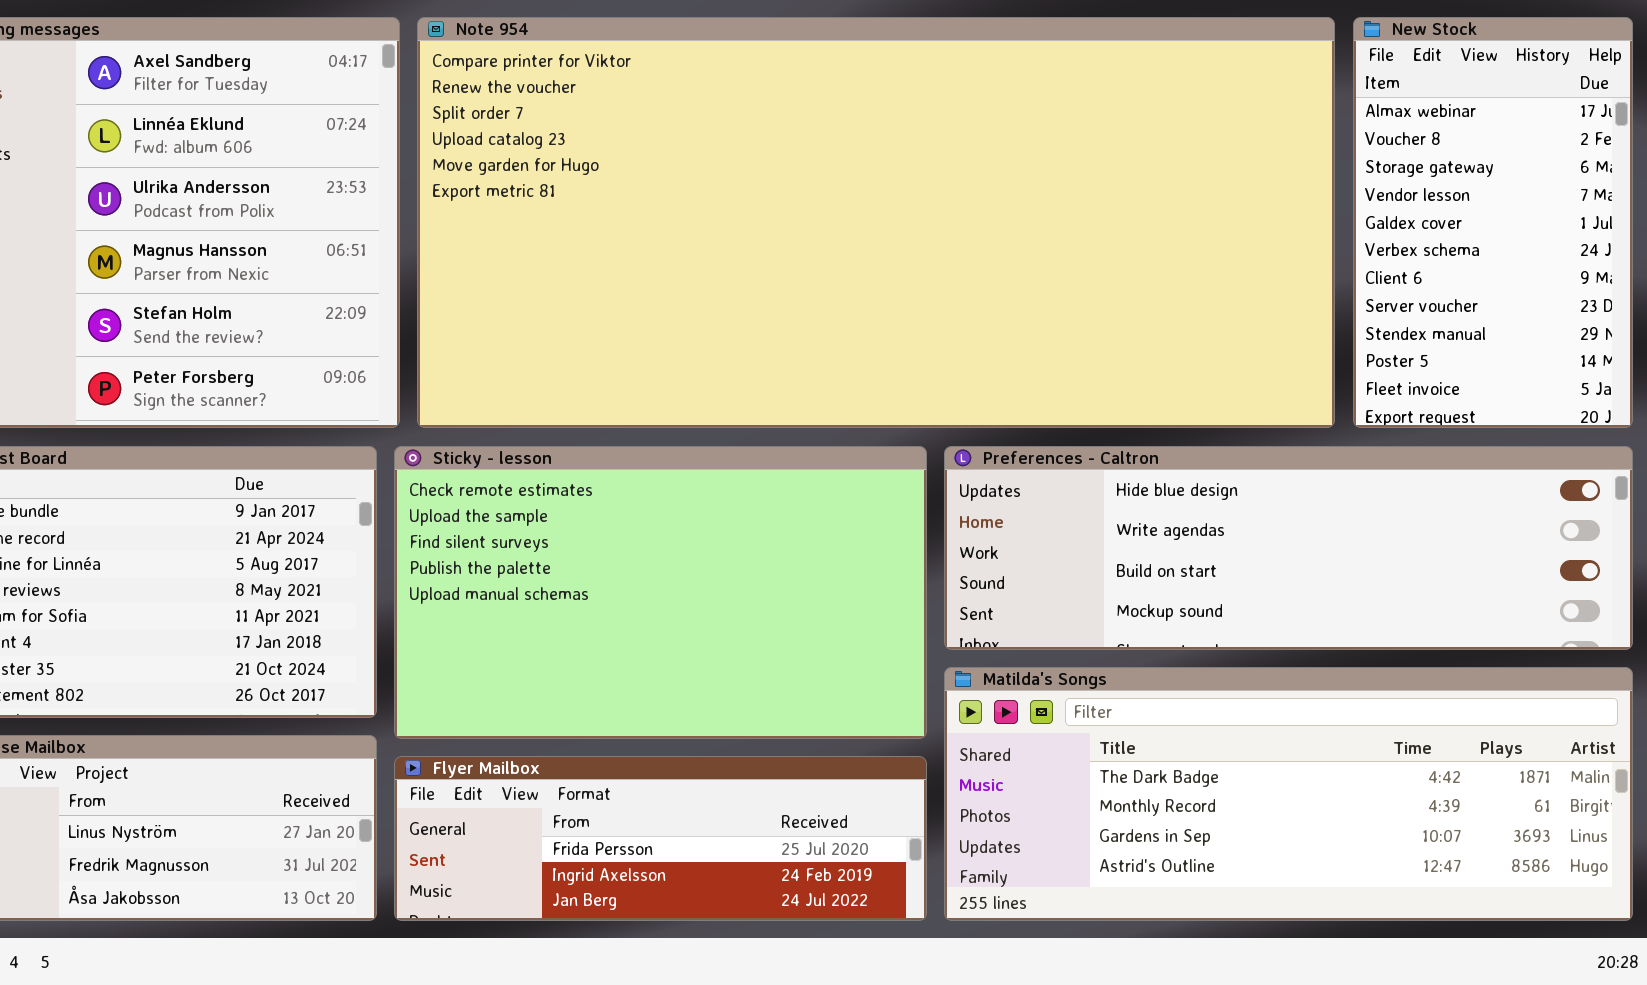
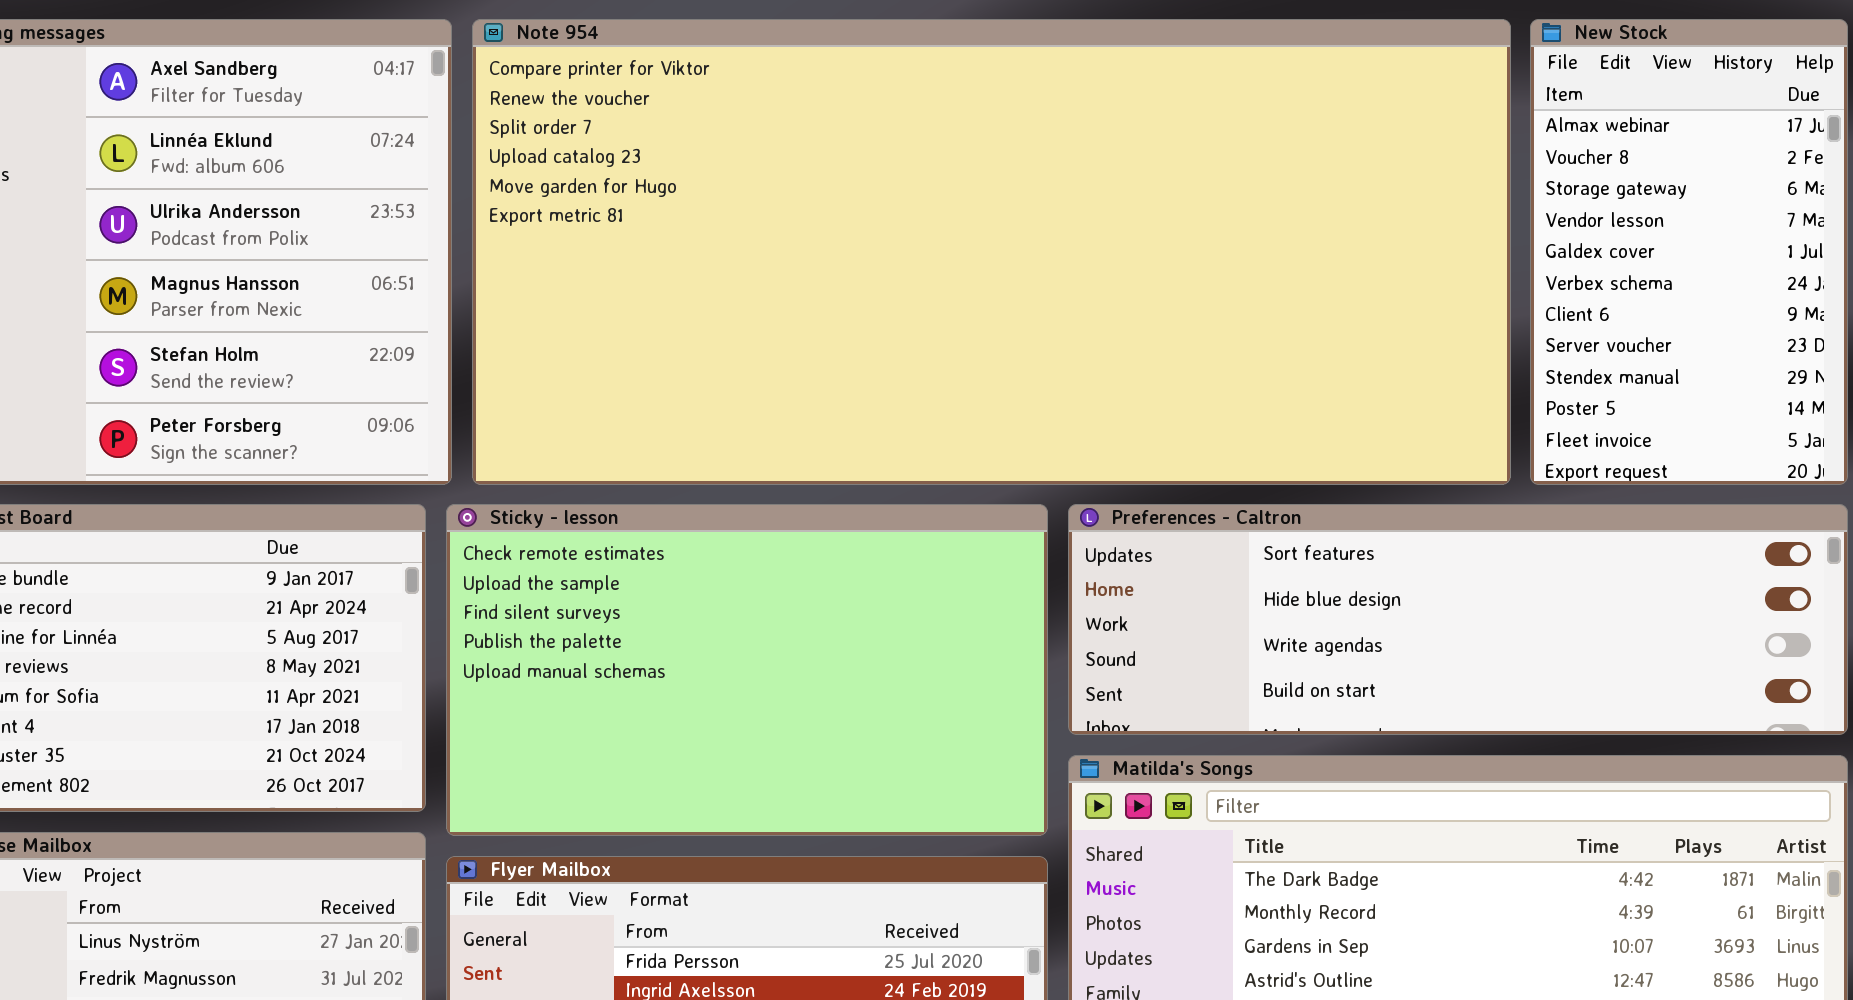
Preferences - Caltron: [944,446,1633,650] -> [1068,504,1848,735], scrolled up 1 row

